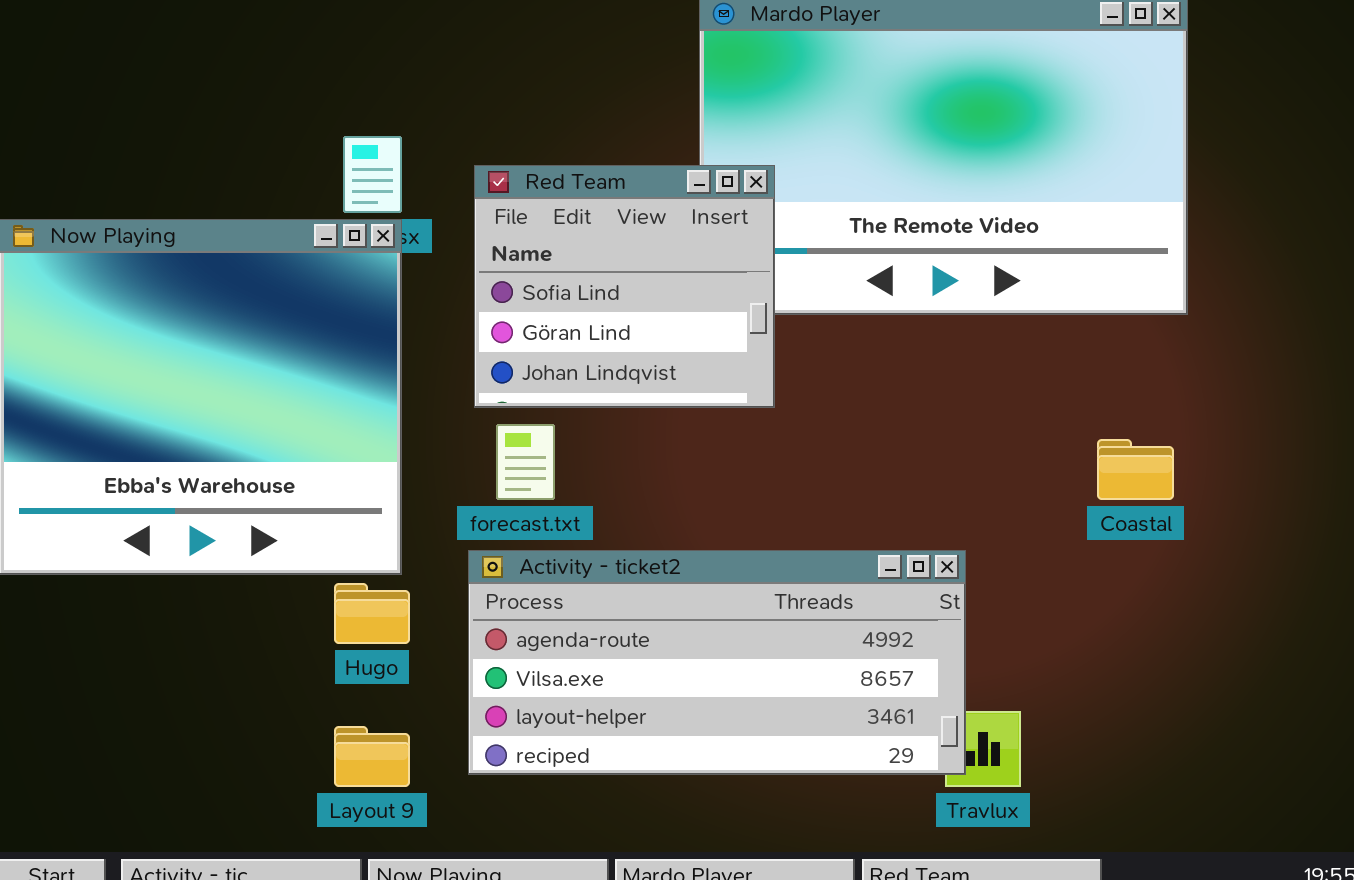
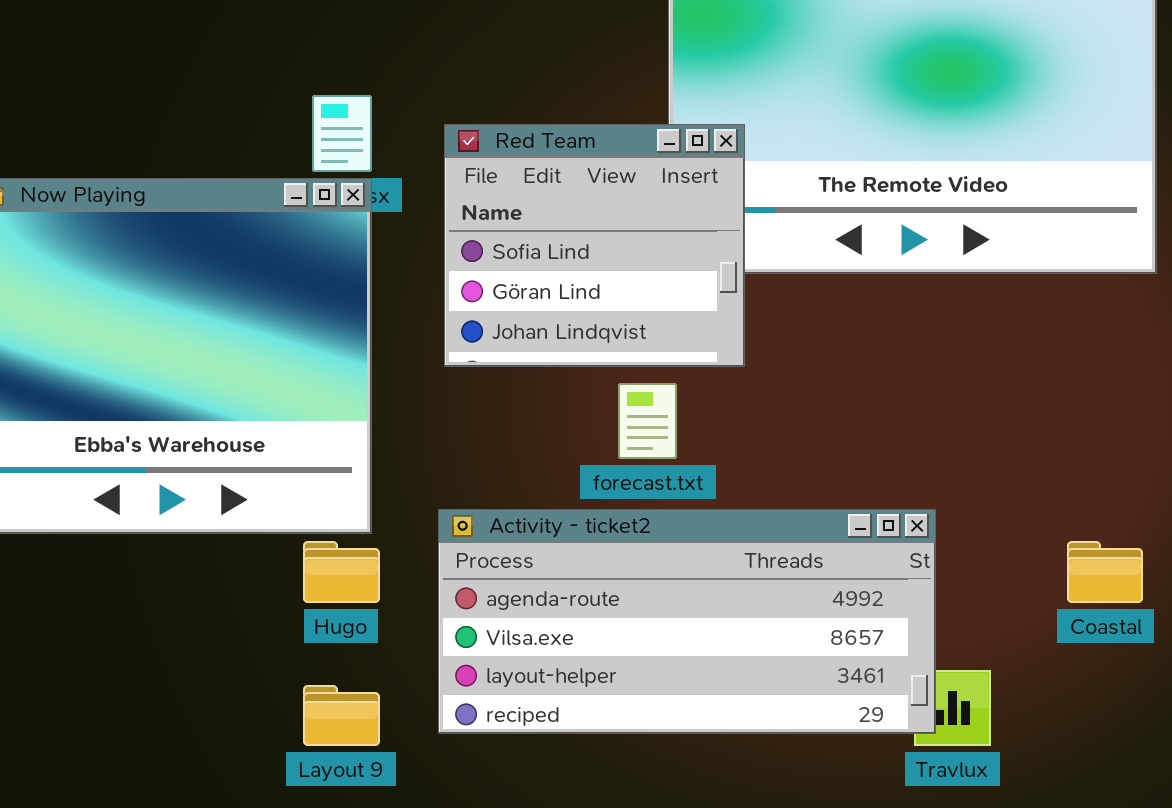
forecast.txt: [496,424,555,500] -> [618,383,677,459], moved
Coastal: [1097,439,1174,500] -> [1067,541,1143,603], moved

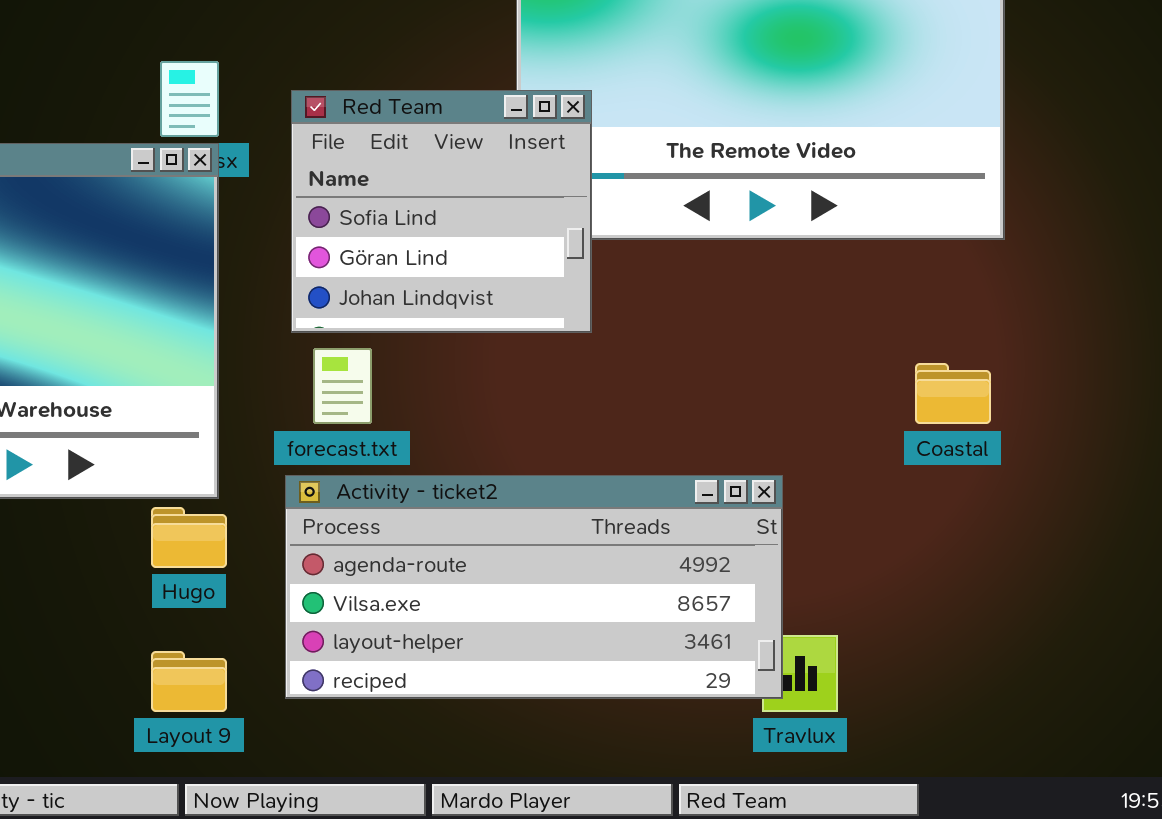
forecast.txt: [618,383,677,459] -> [313,348,372,424], moved
Coastal: [1067,541,1143,603] -> [915,363,991,424], moved

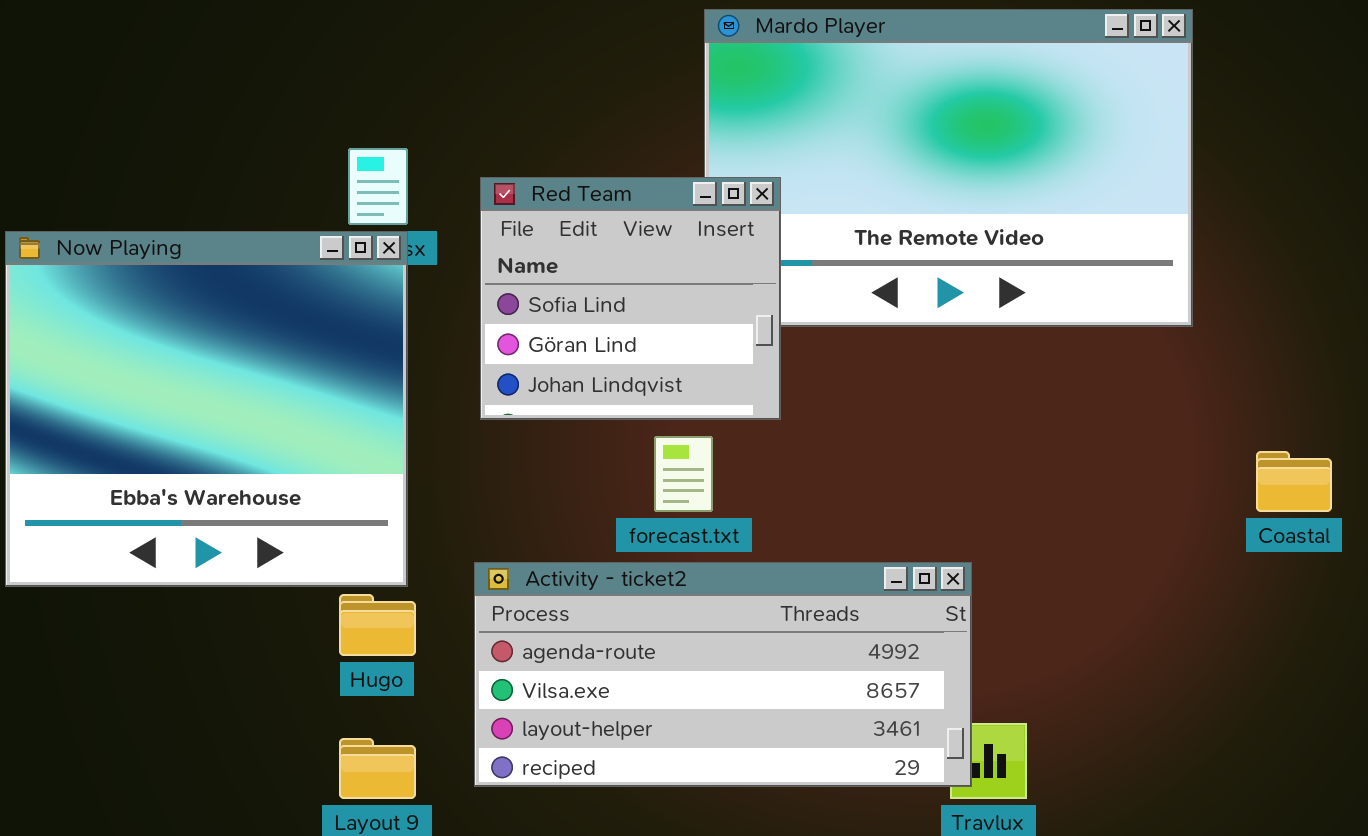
forecast.txt: [313,348,372,424] -> [654,436,713,512], moved
Coastal: [915,363,991,424] -> [1256,451,1332,512], moved

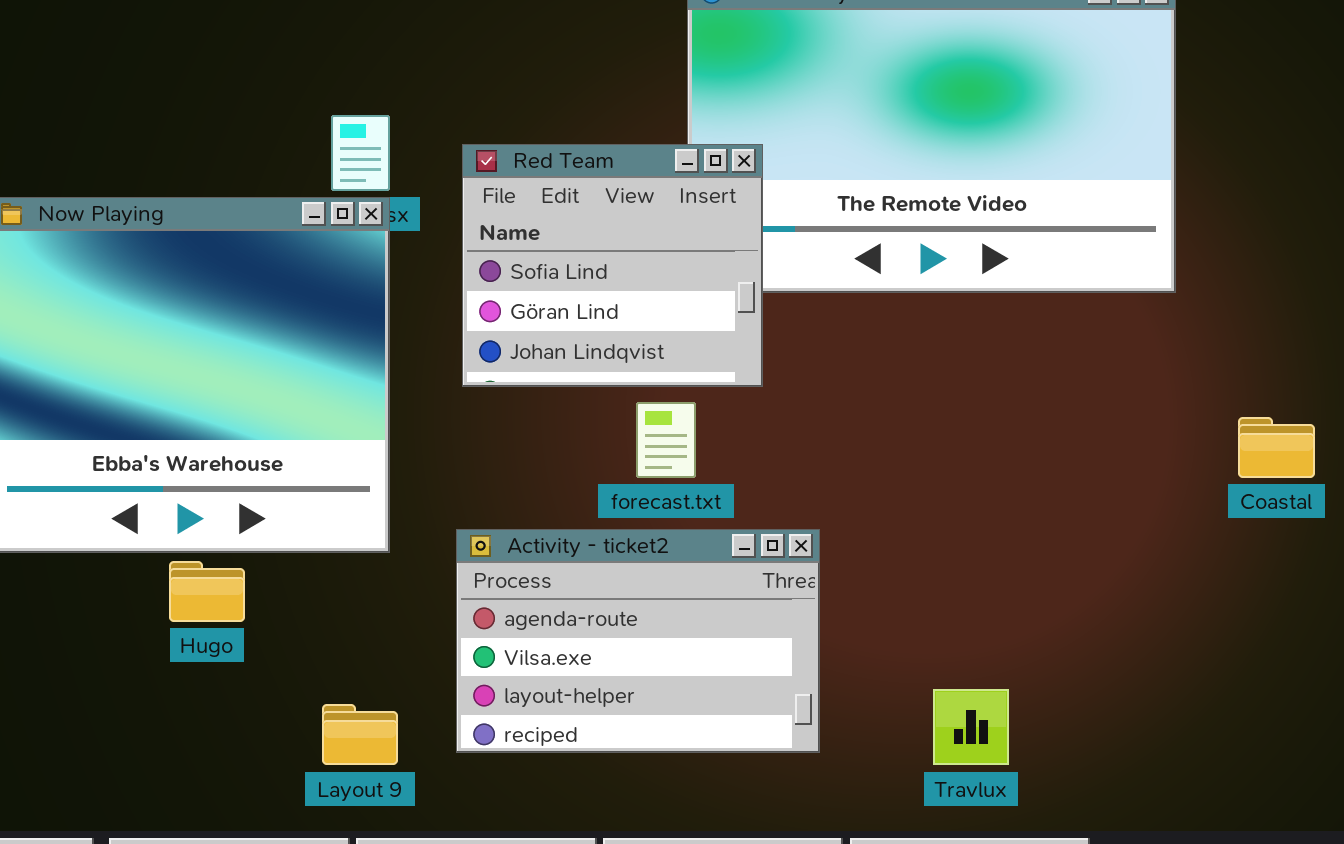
Activity - ticket2: [474,562,972,787] -> [456,529,820,753], resized
Hugo: [339,594,416,656] -> [169,561,245,622], moved

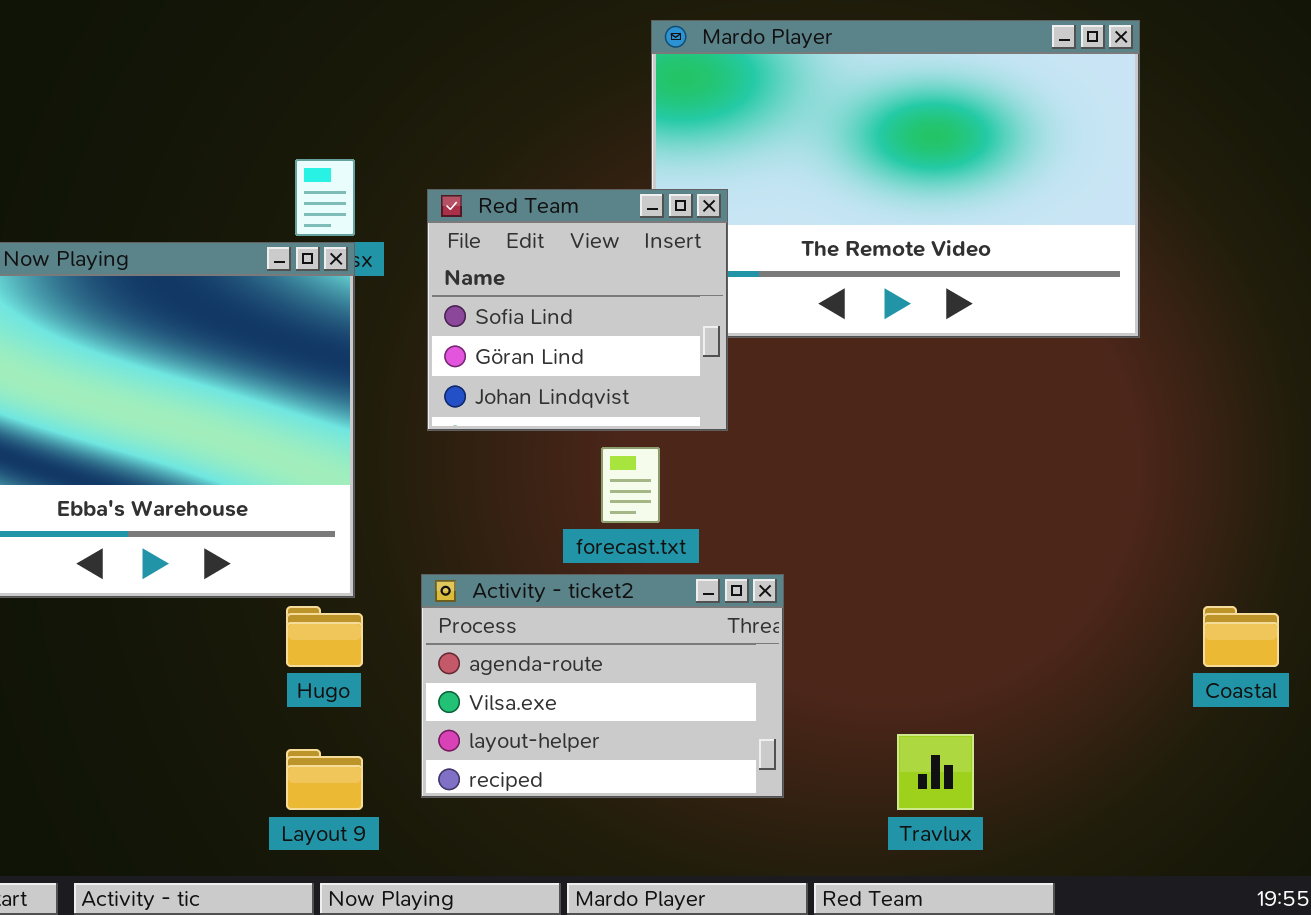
Coastal: [1238,417,1315,478] -> [1203,606,1279,667], moved
Hugo: [169,561,245,622] -> [286,606,363,667], moved

